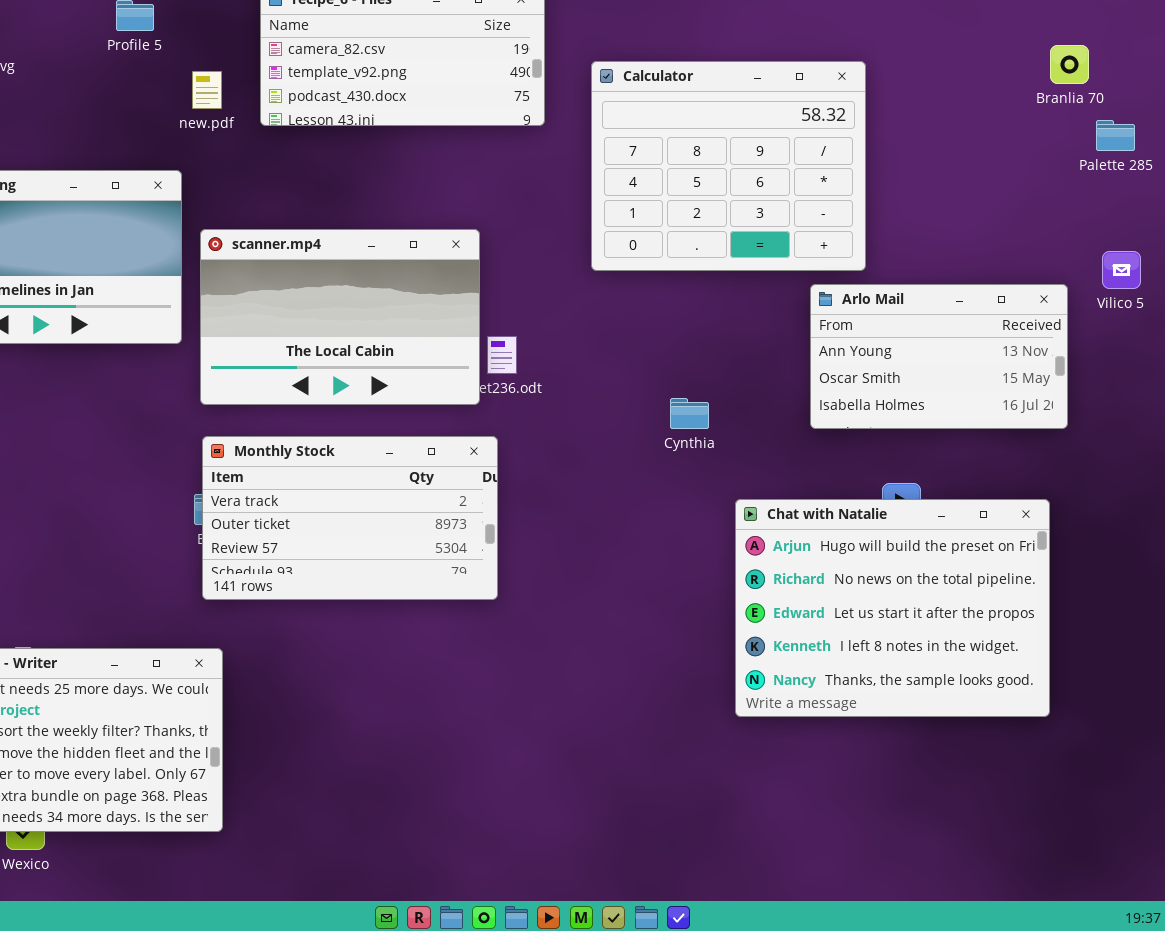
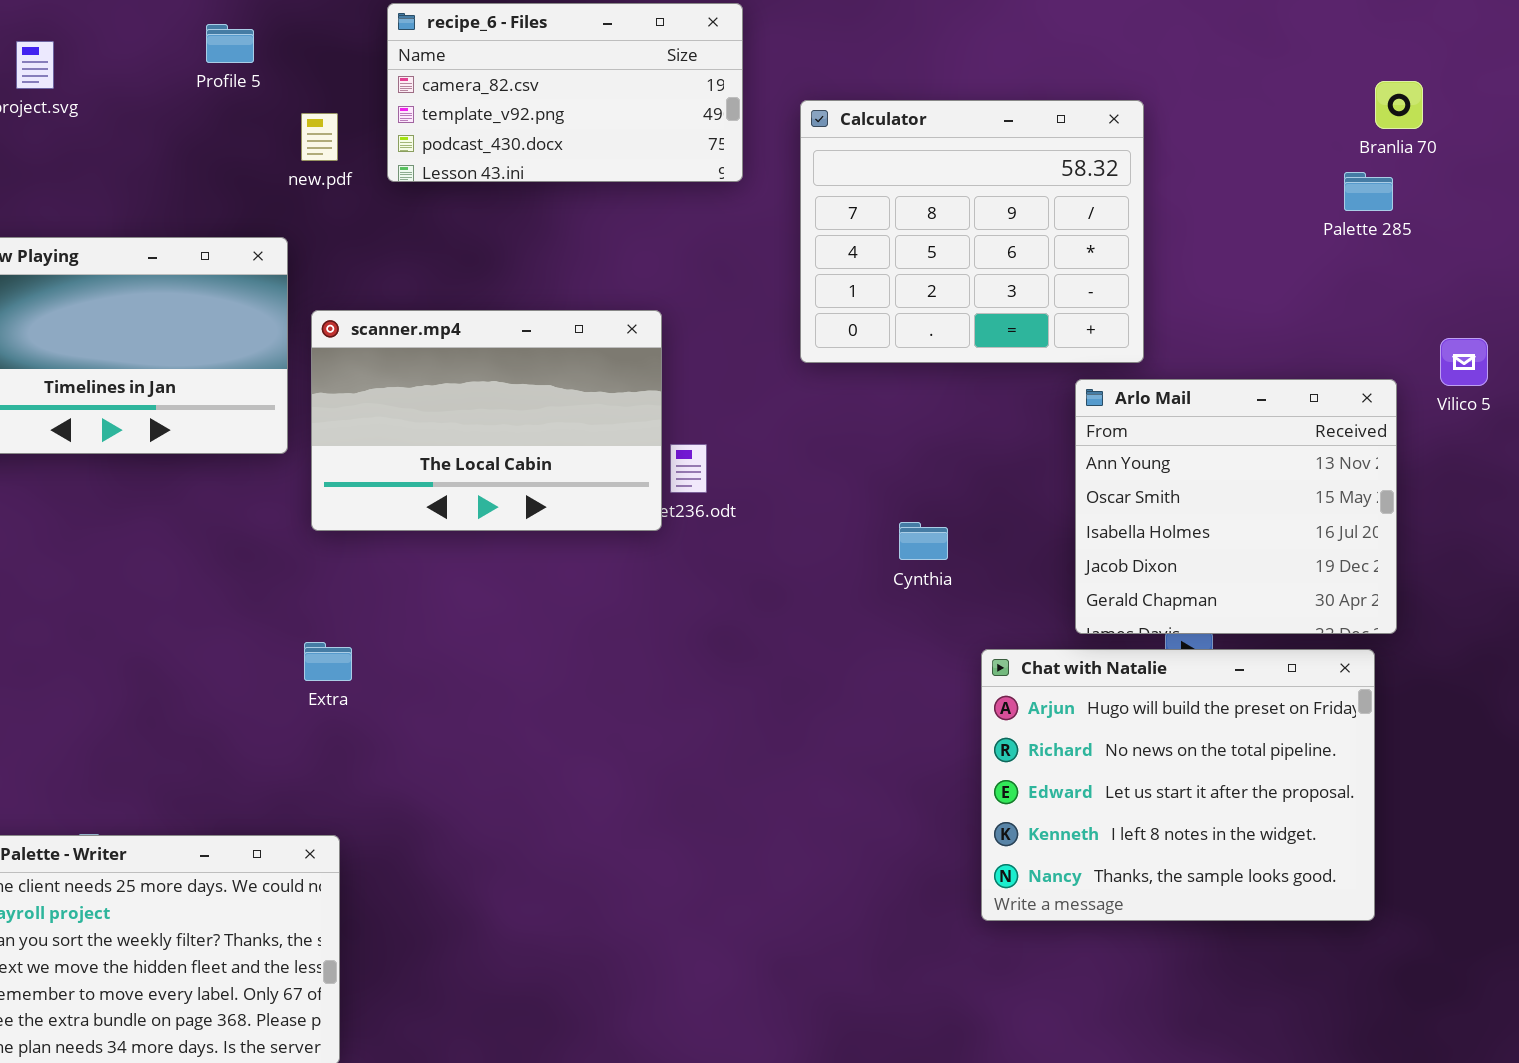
Palette 285: [1096,120,1135,151] -> [1344,172,1393,211], moved
Arlo Mail: [810,284,1068,429] -> [1075,379,1397,634], resized
Monthly Stock: [202,436,498,600] -> none, closed

